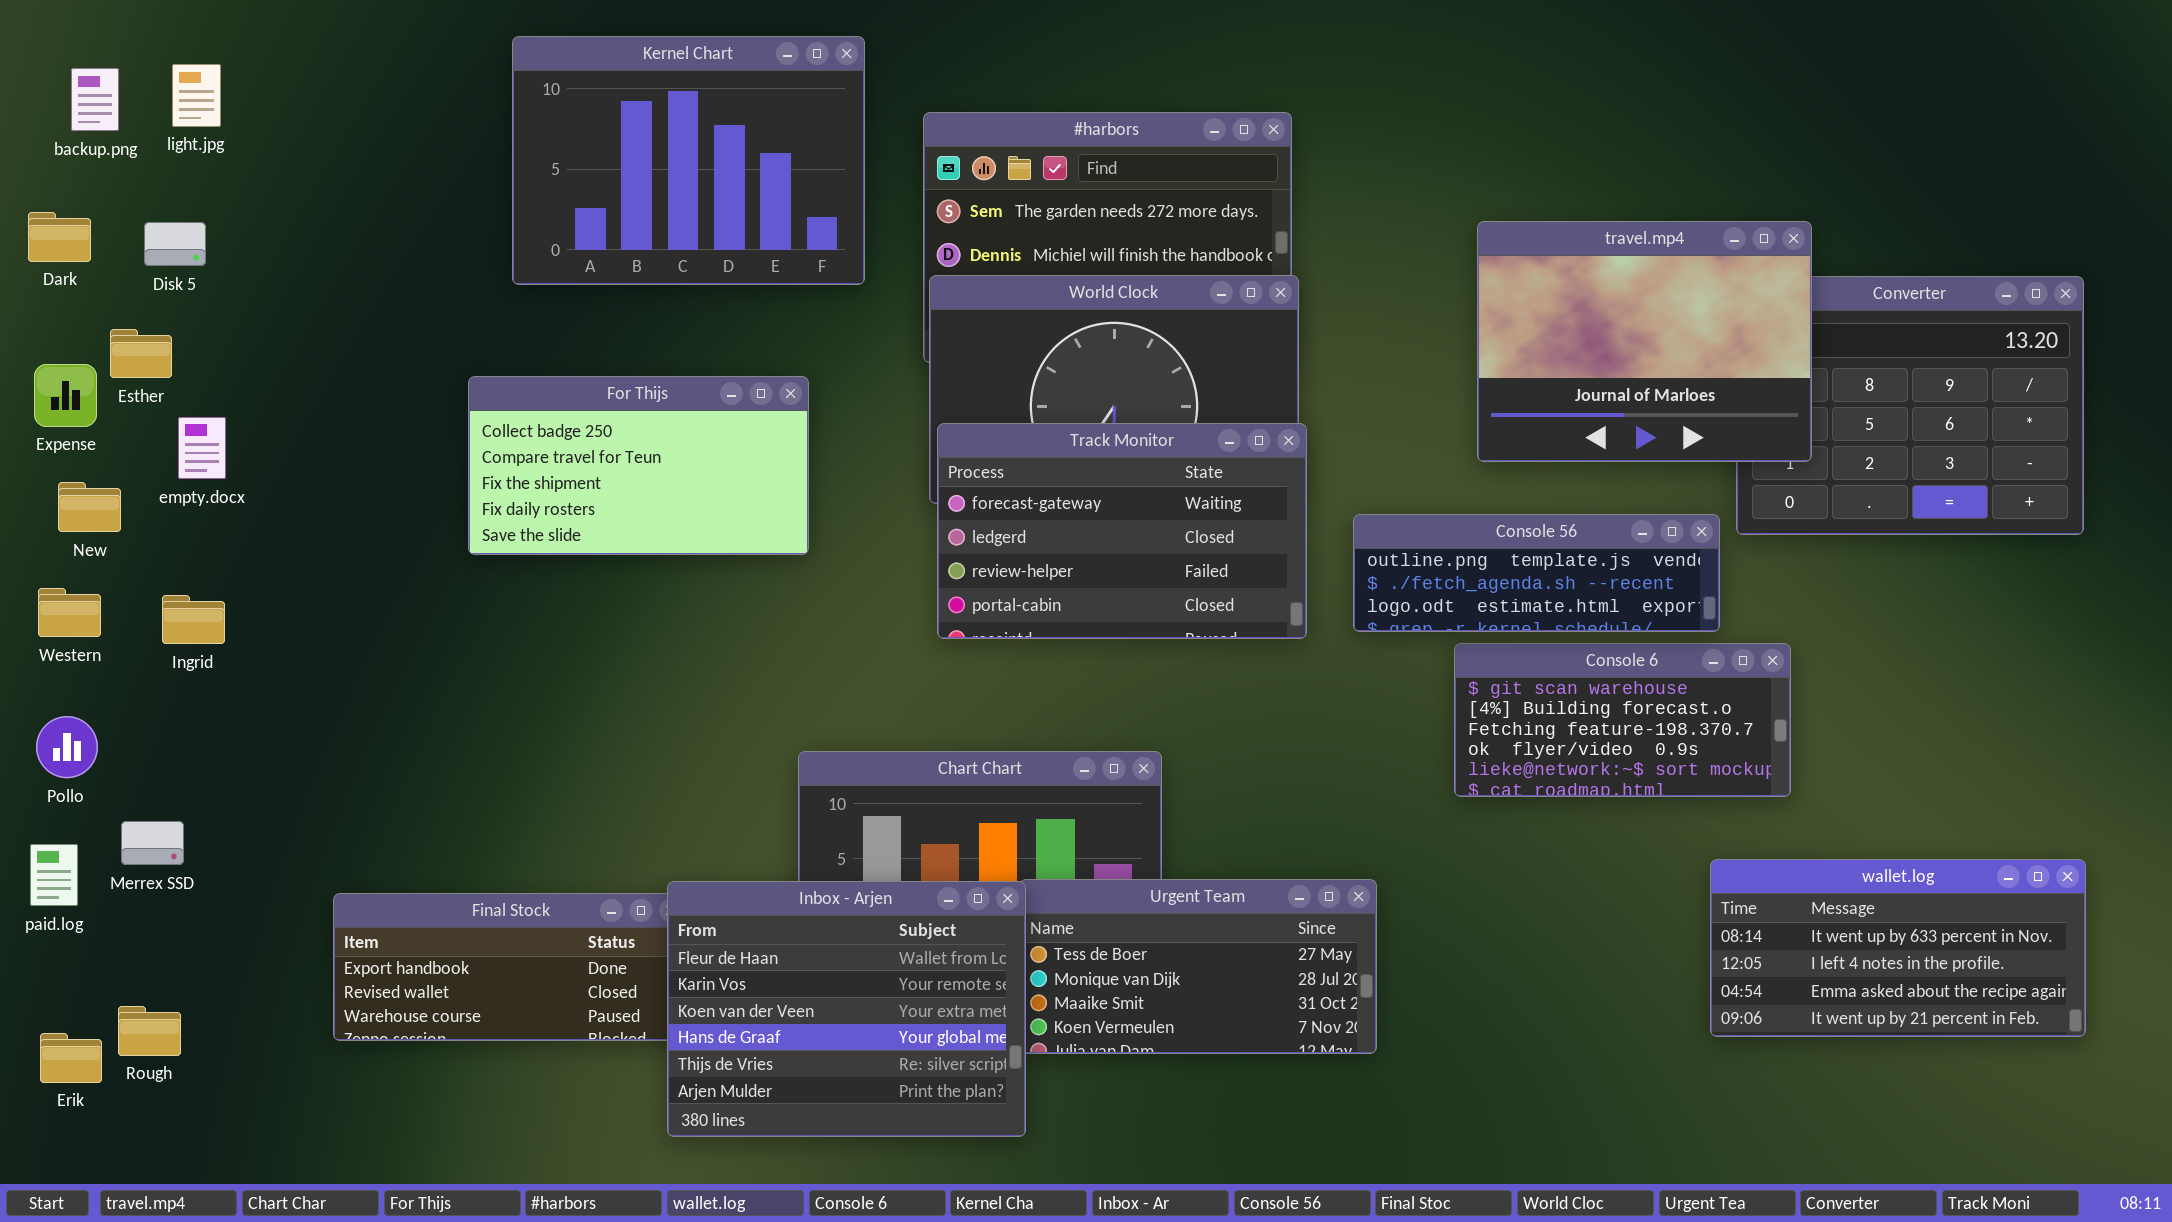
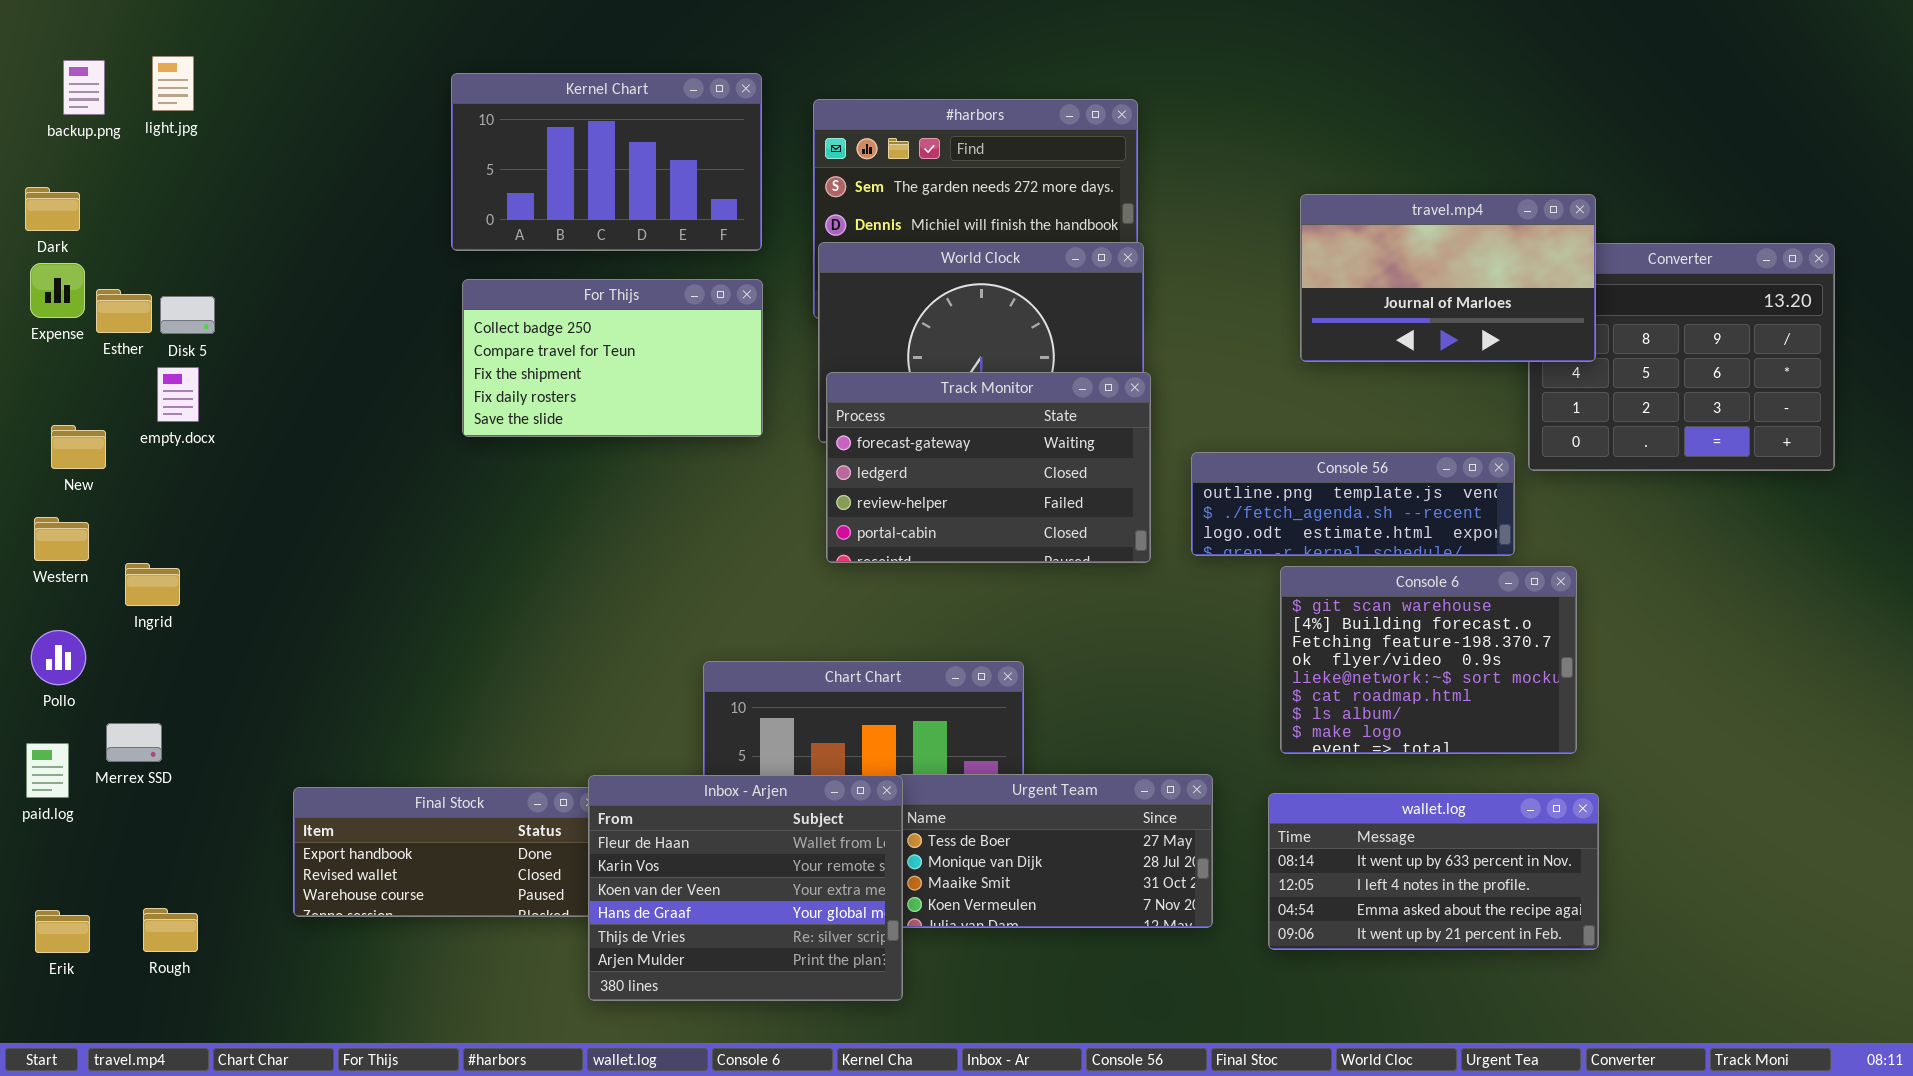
Kernel Chart: [512,36,865,285] -> [451,73,762,251], resized
travel.mp4: [1477,221,1812,462] -> [1300,194,1596,362], resized
Disk 5: [144,222,206,266] -> [160,296,215,334], moved
Expense: [34,364,97,427] -> [30,263,85,318], moved
For Thijs: [468,376,809,555] -> [462,279,763,437], moved
Ingrid: [162,595,225,644] -> [125,563,180,606], moved
Console 6: [1454,643,1791,797] -> [1280,566,1577,754], resized
wallet.log: [1710,859,2086,1037] -> [1268,793,1599,950], moved
Rough: [118,1006,181,1056] -> [143,908,198,952], moved

